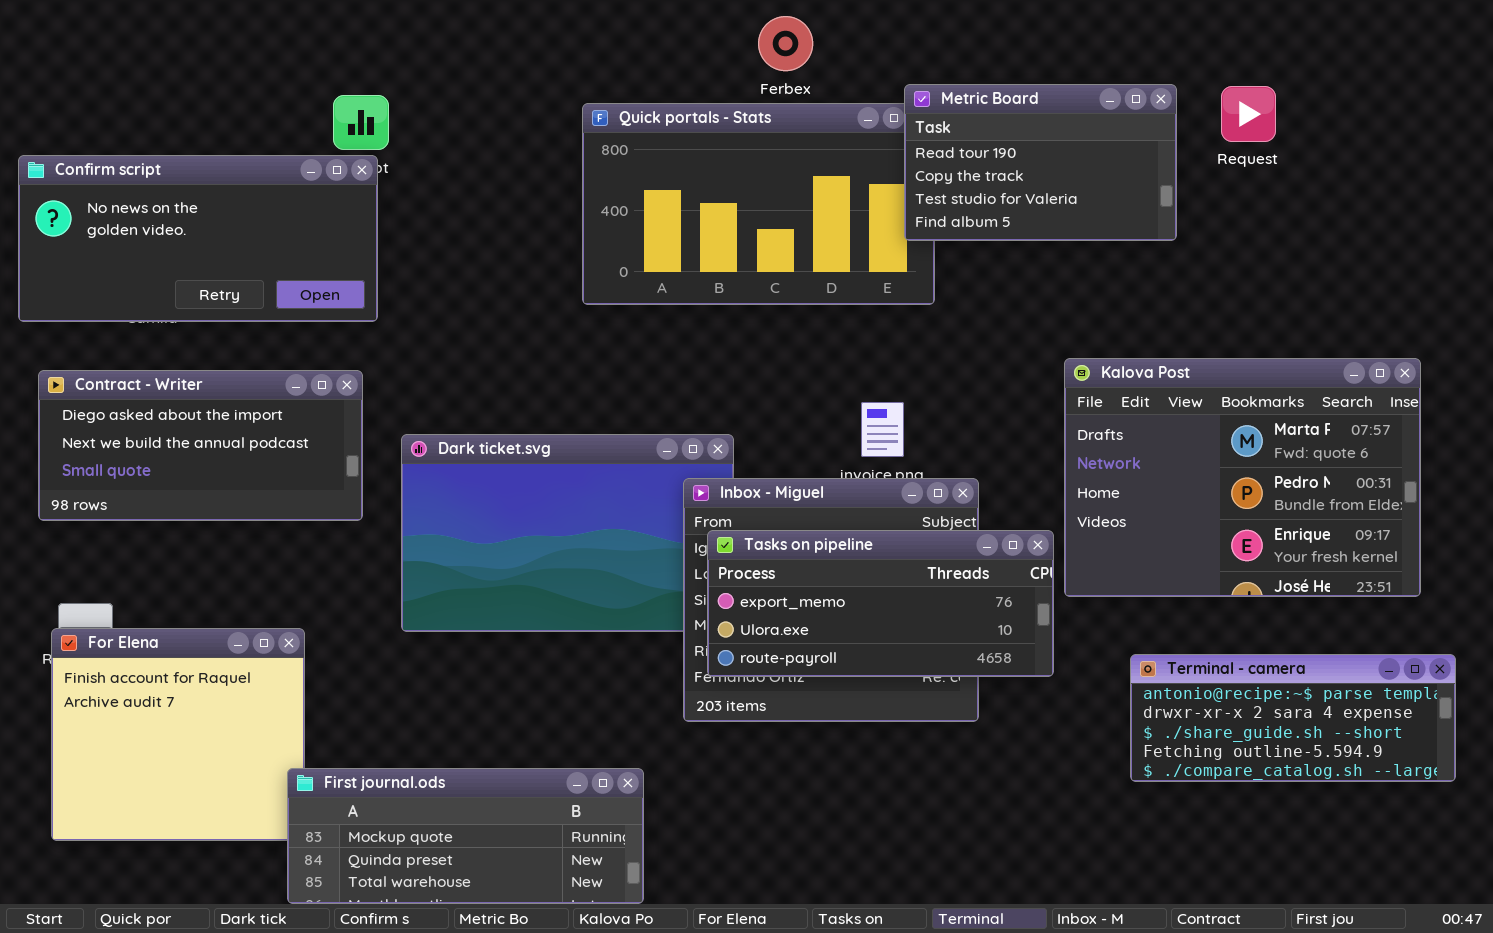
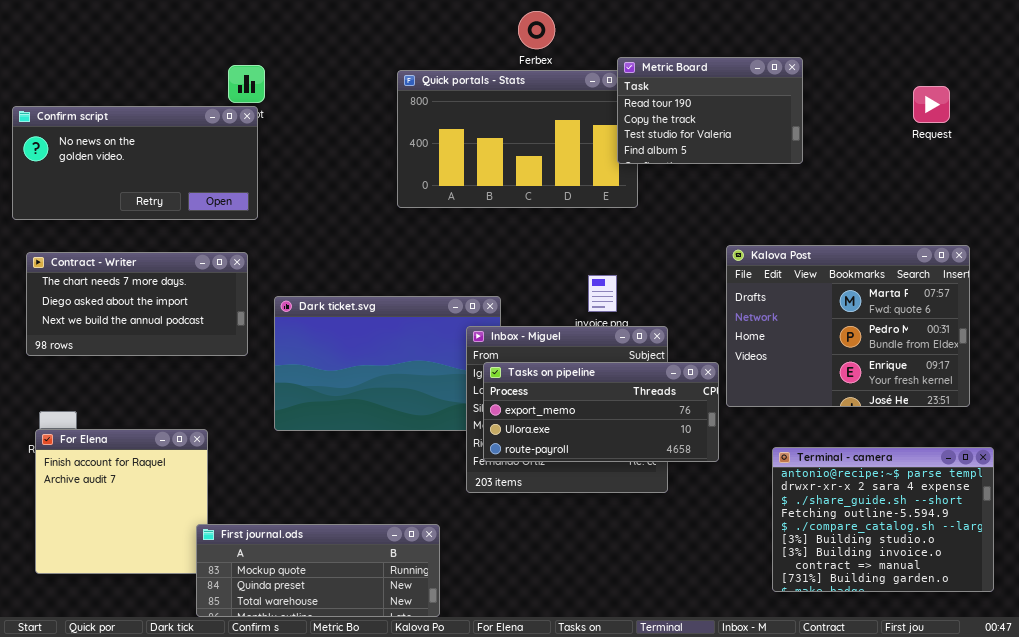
Request: [1221,86,1276,142] -> [913,86,950,123], moved
Contract - Writer: [38,370,363,521] -> [26,252,248,356], scrolled up 1 row
Terminal - camera: [1130,654,1456,782] -> [772,447,994,592], resized

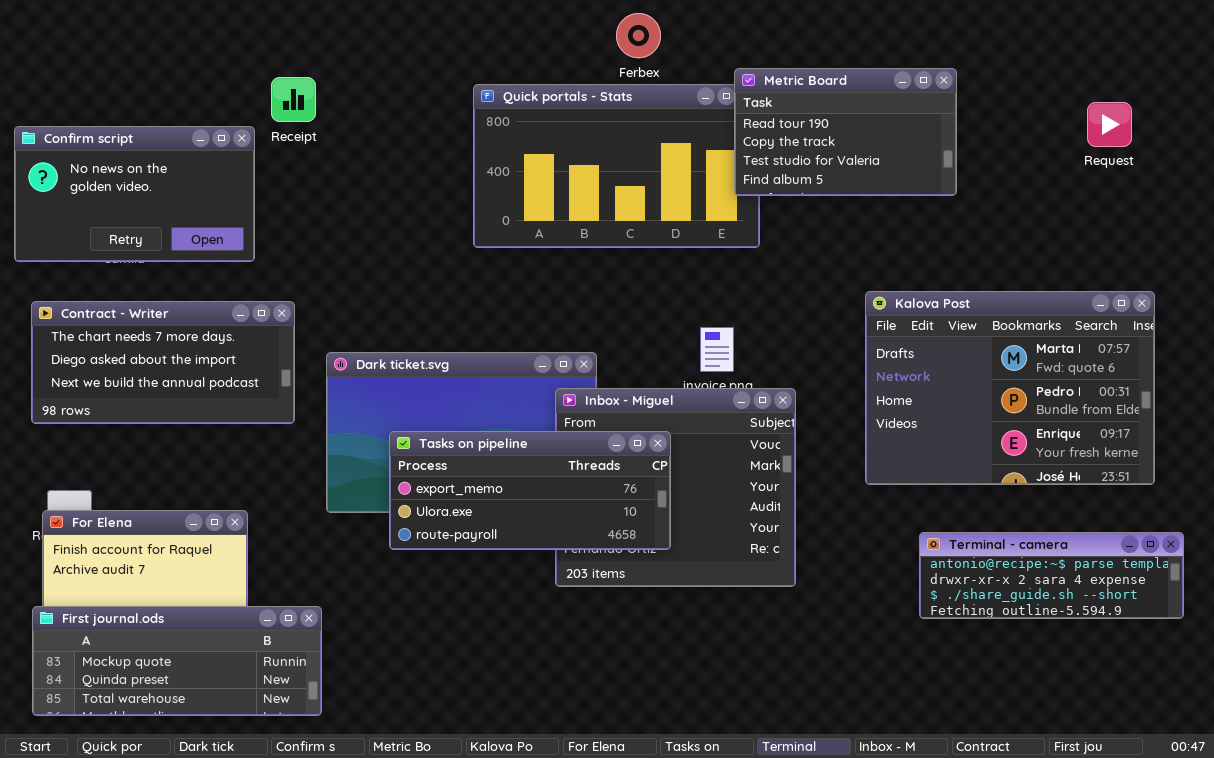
Confirm script: [12,106,258,220] -> [14,126,255,262], resized
Tasks on pipeline: [483,362,719,462] -> [389,431,671,550], moved
Terminal - camera: [772,447,994,592] -> [919,532,1184,619], resized
First journal.ods: [196,524,440,617] -> [32,606,322,716], moved

